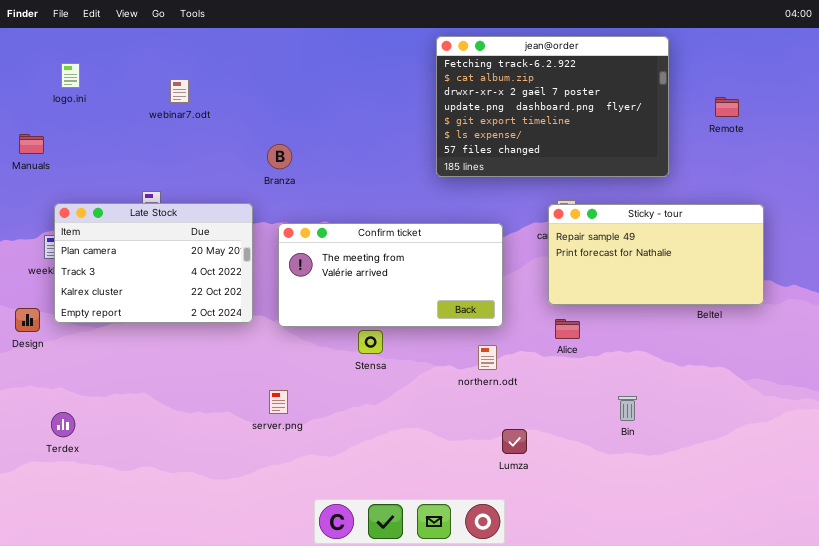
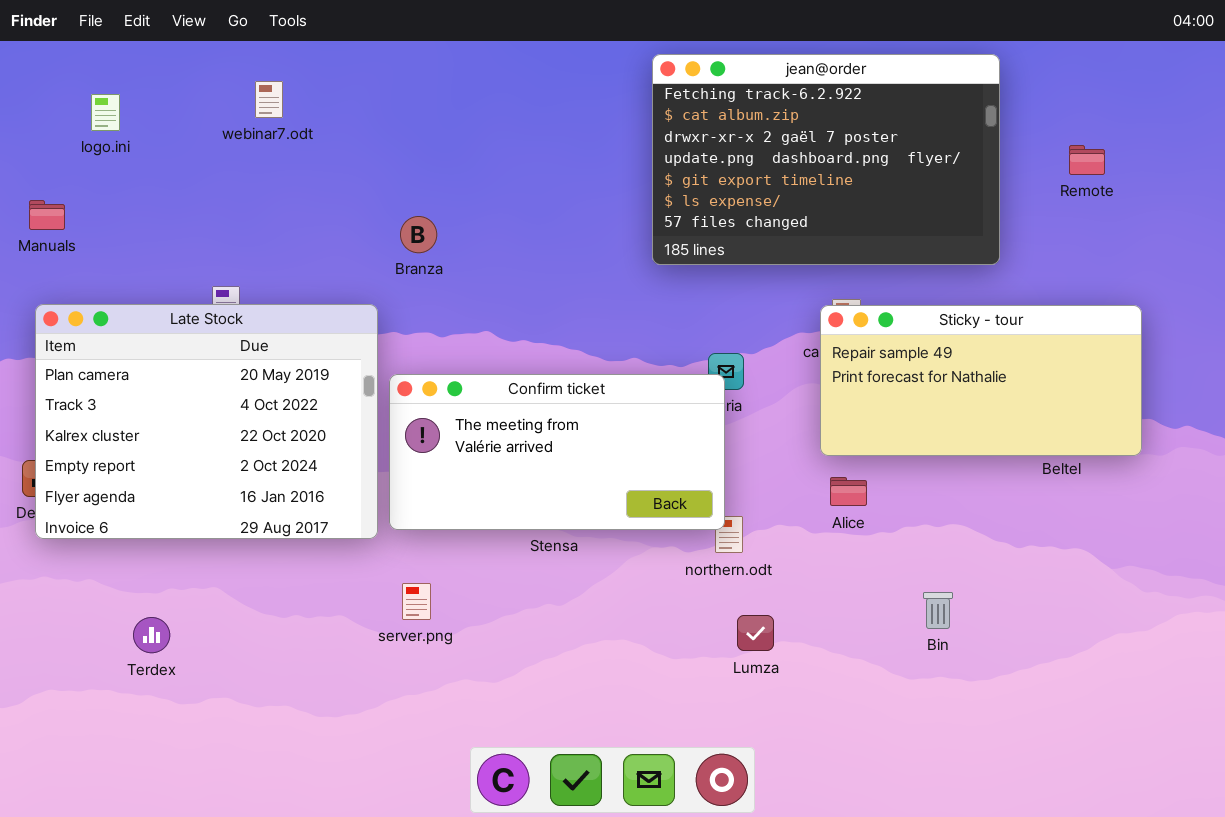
webinar7.odt: [170,79,189,103] -> [255,81,283,118], moved
Late Stock: [54,203,253,323] -> [35,304,378,539], resized
Confirm ticket: [278,223,503,327] -> [389,374,725,530], moved
Terdex: [51,412,75,437] -> [133,617,170,653], moved
Lumza: [502,429,527,454] -> [737,615,774,651], moved

